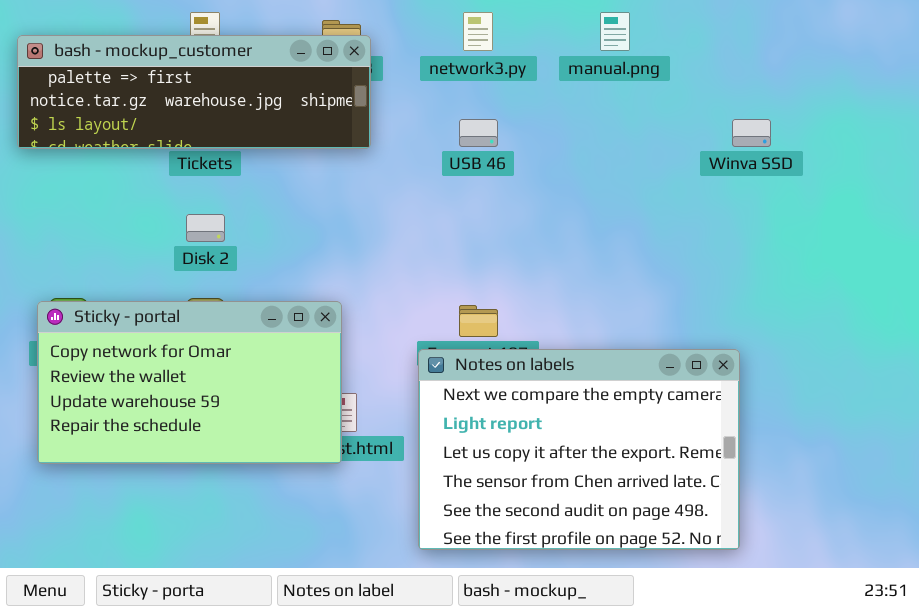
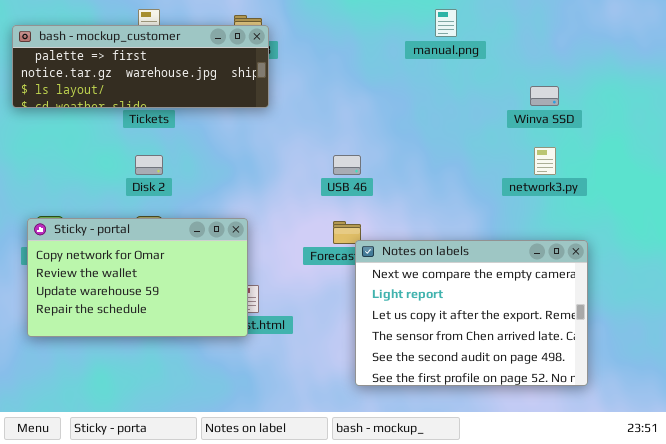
network3.py: [463,12,493,51] -> [534,147,556,175], moved
USB 46: [459,119,498,147] -> [333,155,361,175], moved
Notes on labels: [418,349,740,550] -> [355,240,588,386], moved

